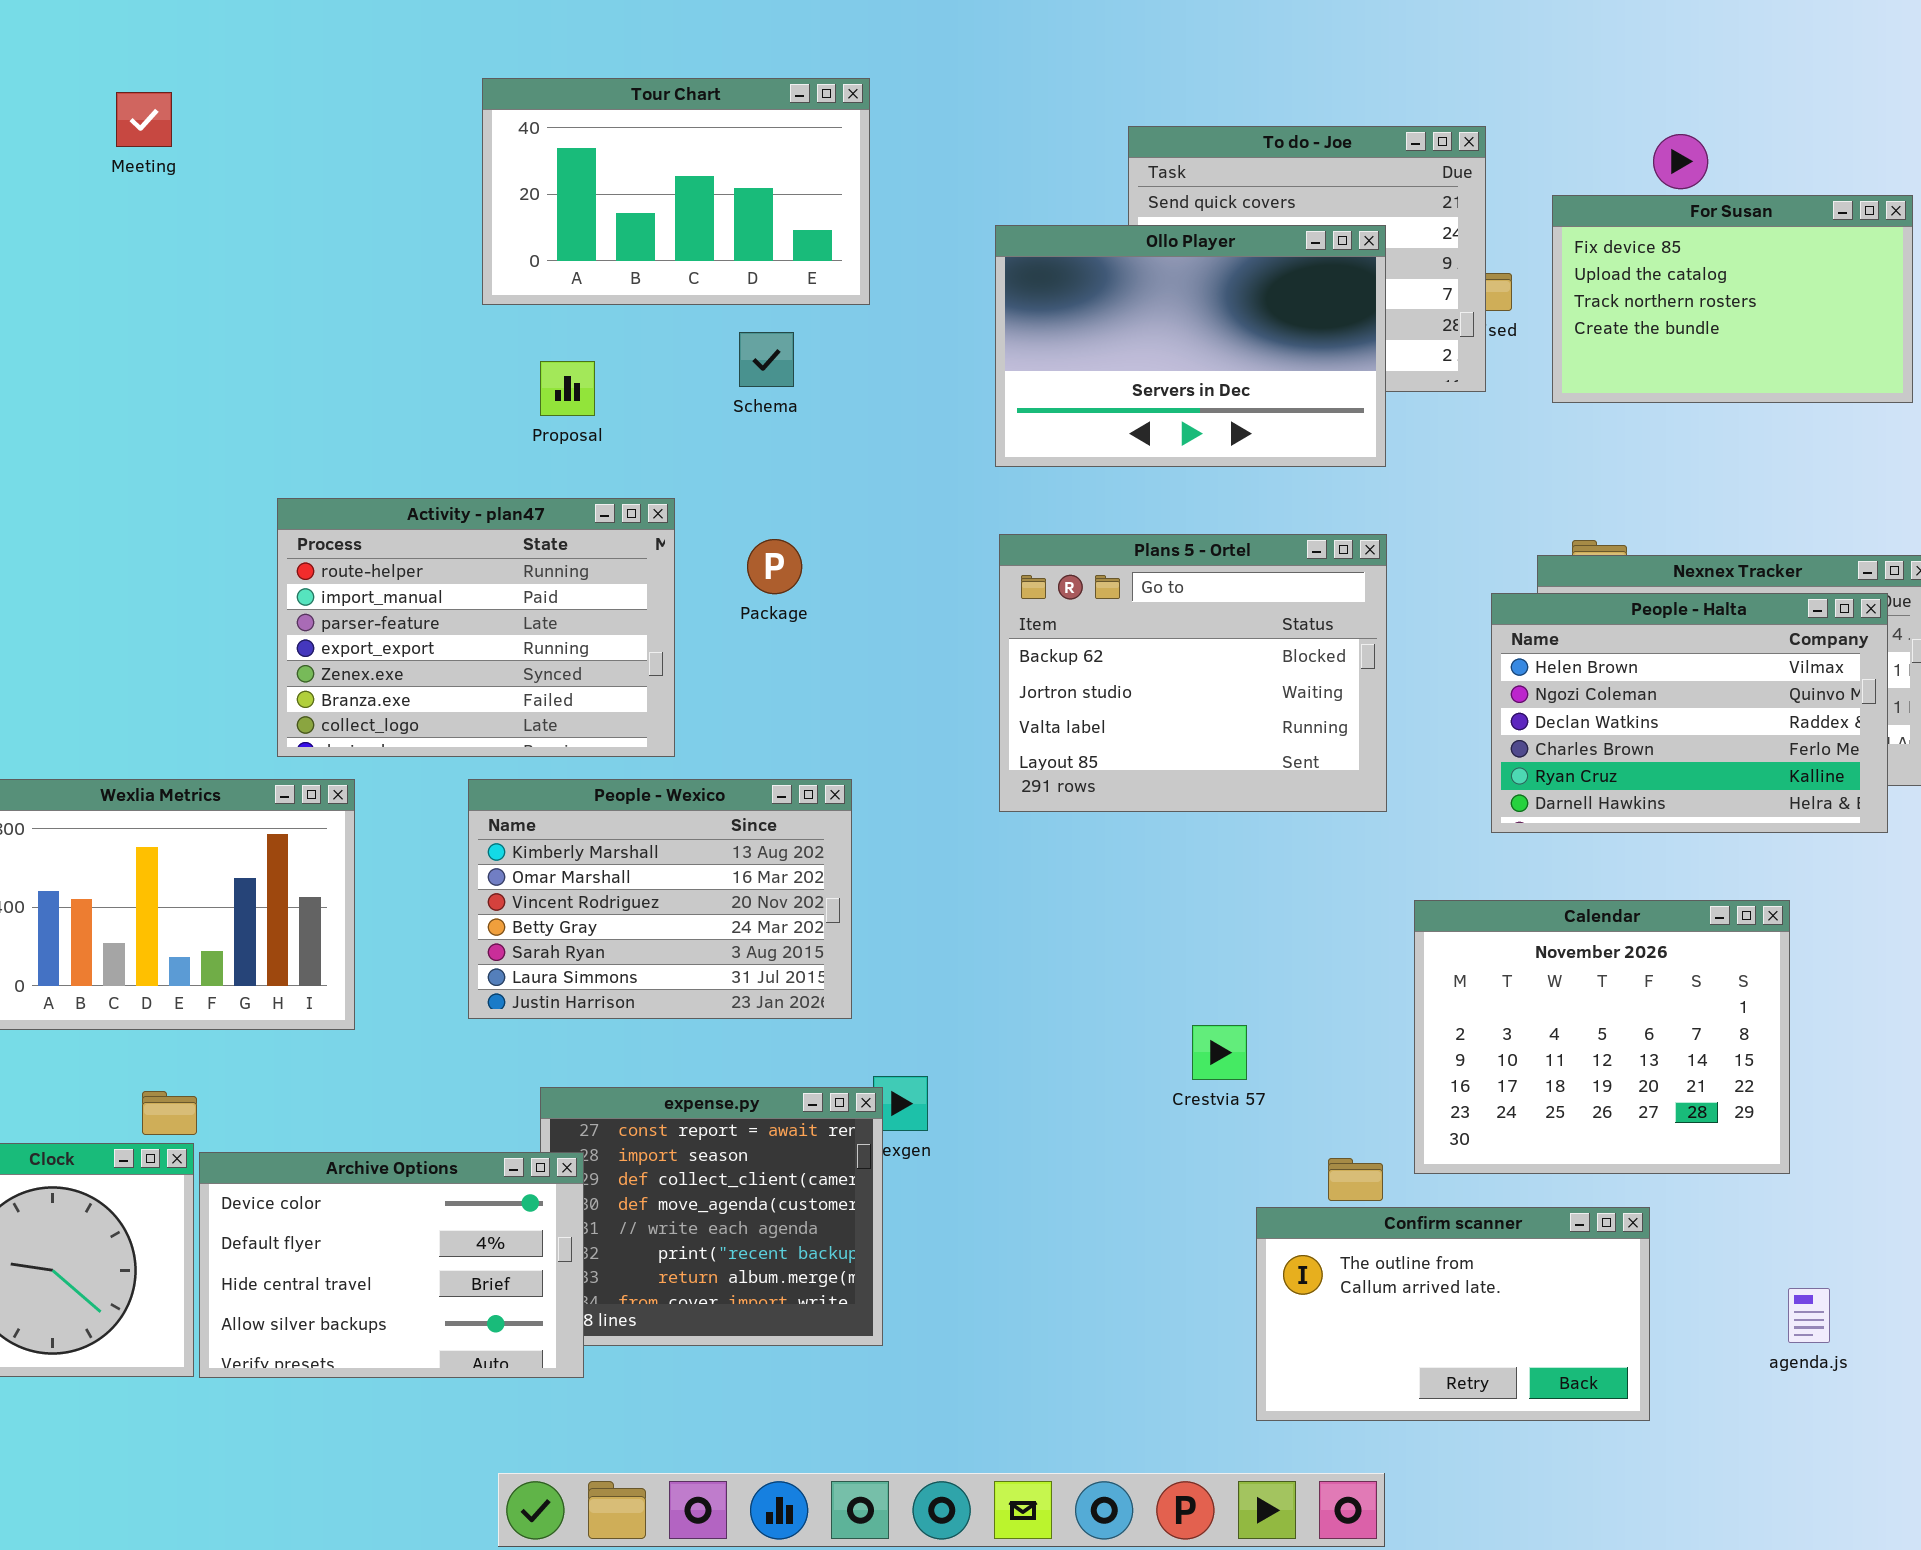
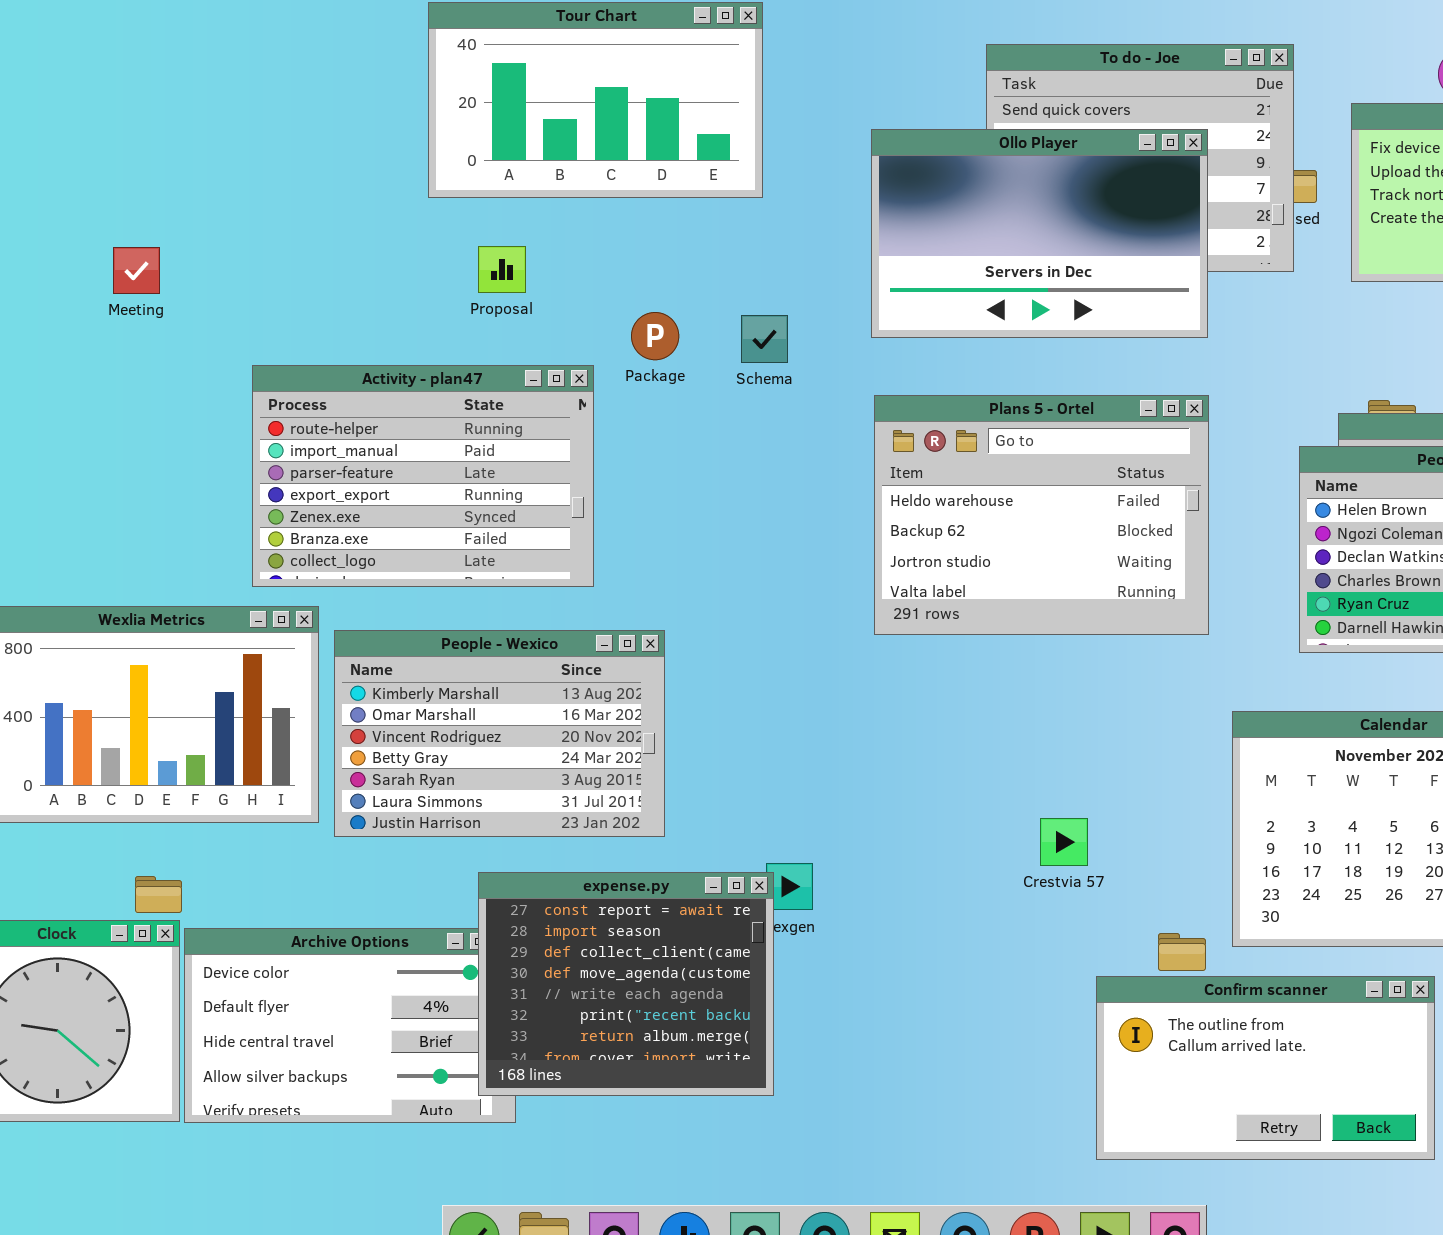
Meeting: [116,92,172,147] -> [113,247,160,294], moved
Schema: [739,332,794,387] -> [741,315,788,363], moved
Plans 5 - Ortel: [999,534,1387,812] -> [874,395,1209,635], scrolled up 1 row
Package: [747,539,802,594] -> [631,312,679,360], moved
People - Wexico: [468,779,852,1019] -> [334,630,665,837], moved
expense.py: [540,1087,883,1346] -> [478,872,774,1096], raised

